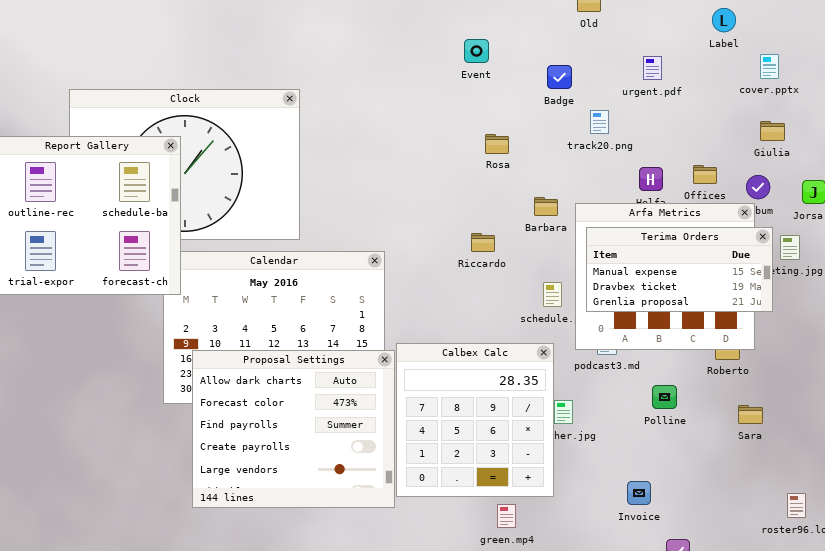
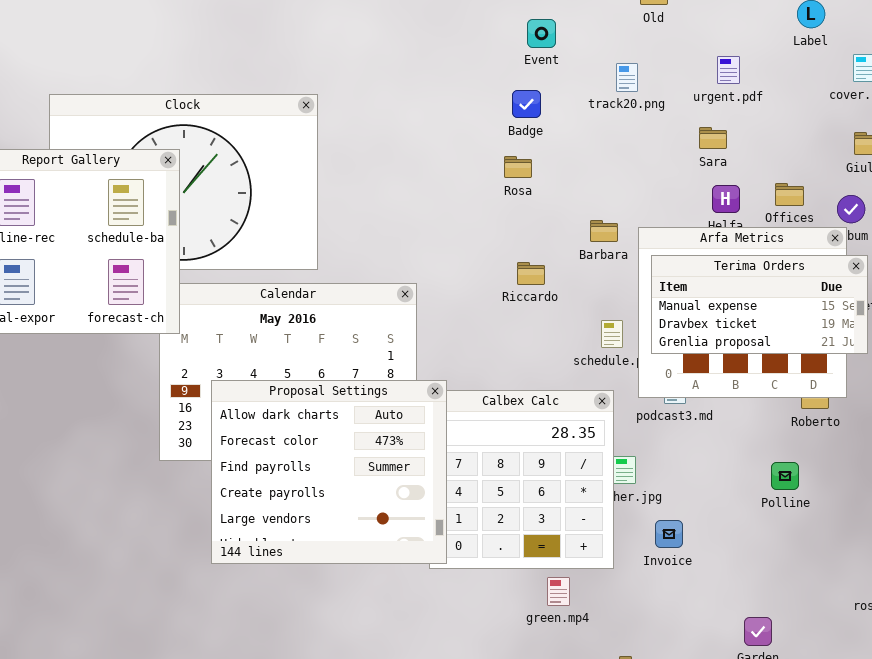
Event: [464,39,489,63] -> [527,19,556,48], moved
Badge: [547,65,572,89] -> [512,90,541,118], moved
track20.png: [590,110,609,134] -> [616,63,638,92], moved
Rosa: [485,134,509,154] -> [504,156,532,178], moved
Proposal Settings: [192,350,395,508] -> [211,380,447,564], moved
Polline: [652,385,677,409] -> [771,462,799,490], moved
Sara: [738,405,763,424] -> [699,127,727,149], moved
Invoice: [627,481,651,505] -> [655,520,683,548], moved

